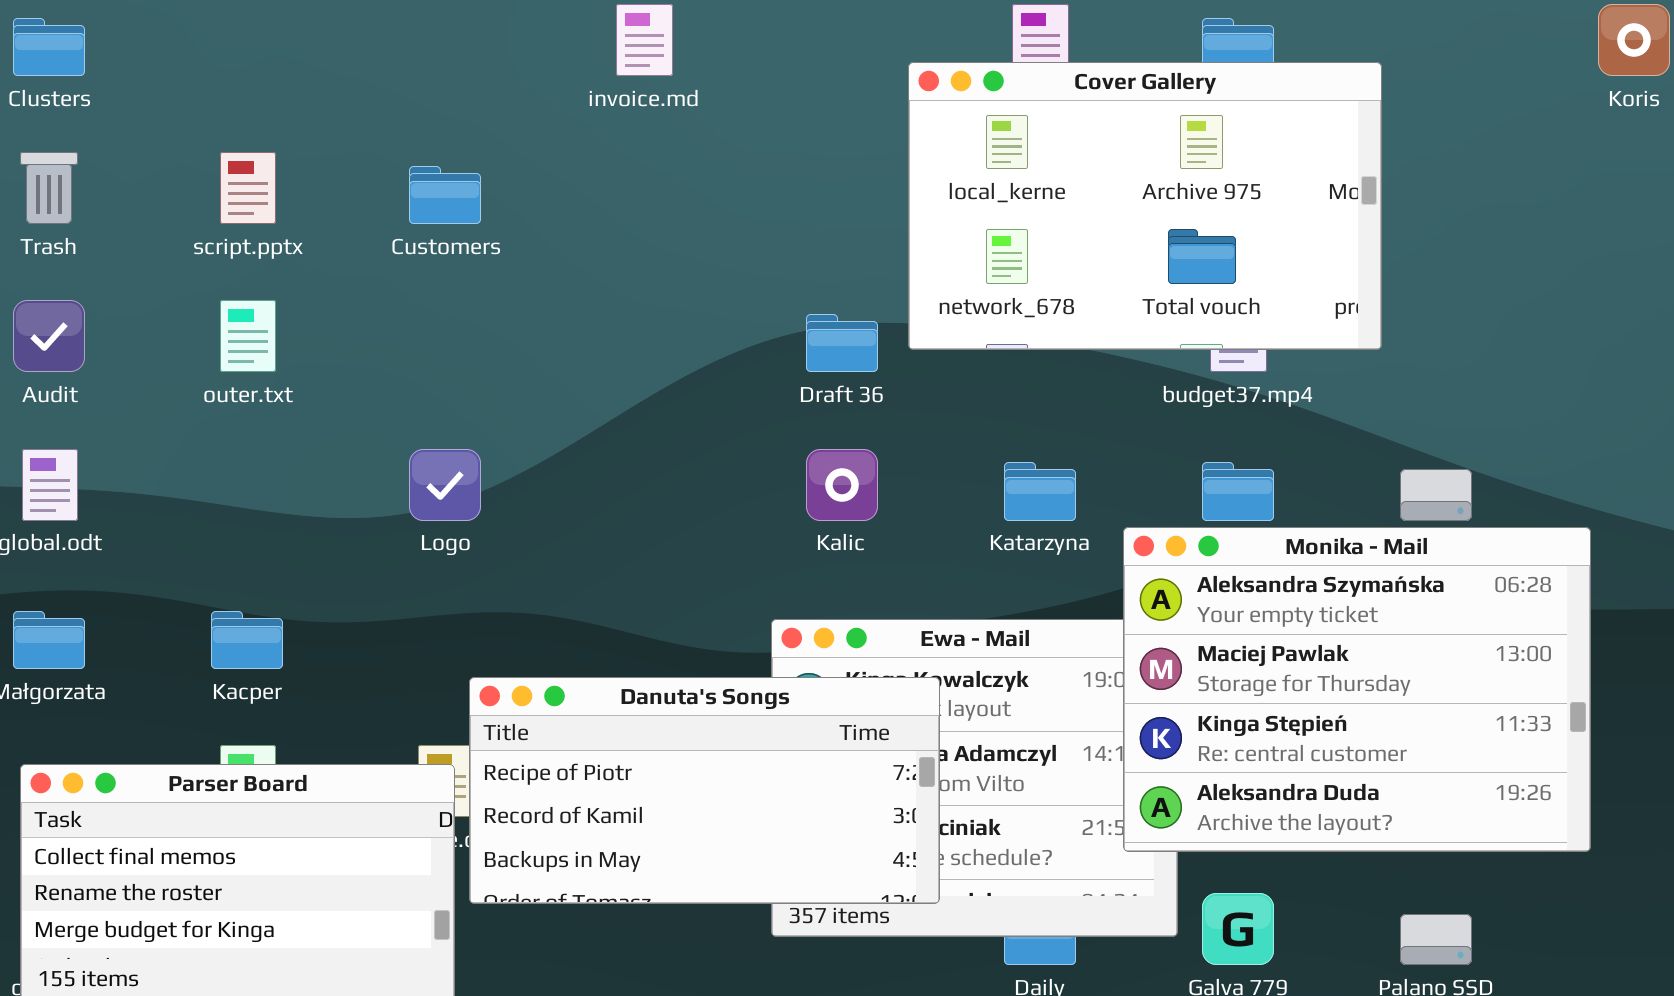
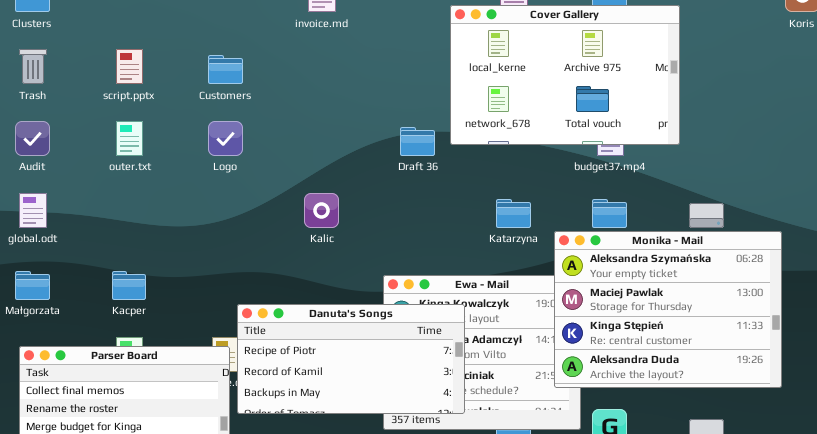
Logo: [409,449,481,521] -> [208,121,243,156], moved
Kalic: [806,449,878,521] -> [304,193,339,228], moved

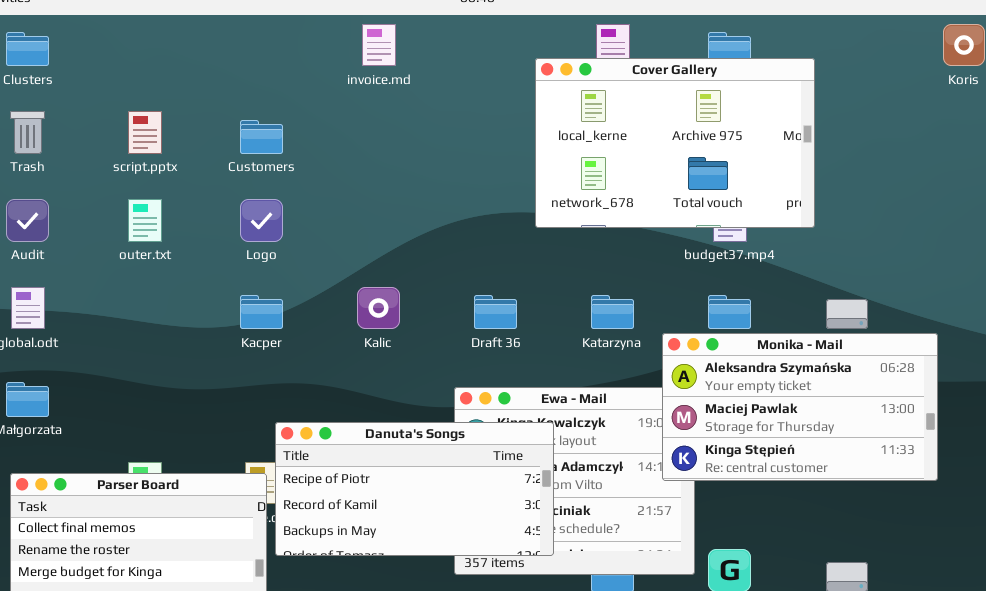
Draft 36: [400,127,435,156] -> [474,295,517,329], moved
Monika - Mail: [554,231,782,388] -> [662,333,938,481], resized
Kacper: [112,271,146,300] -> [240,295,283,329], moved

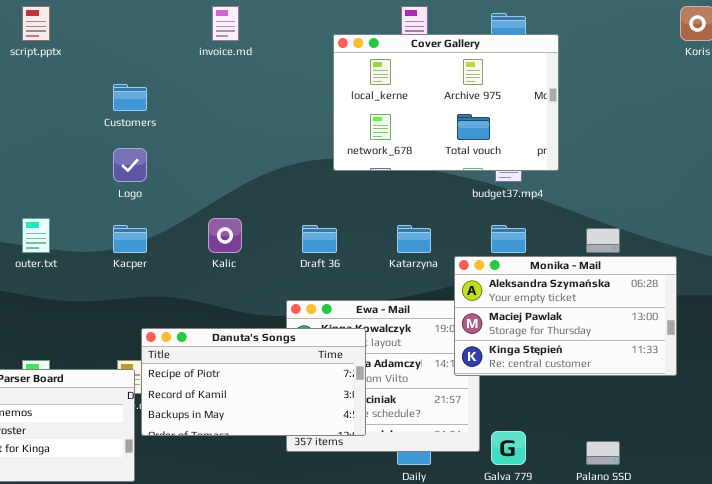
Cover Gallery: [535,58,815,228] -> [333,34,559,171], moved
script.pptx: [128,111,162,154] -> [22,6,50,41], moved
outer.txt: [128,199,162,242] -> [22,218,50,253], moved

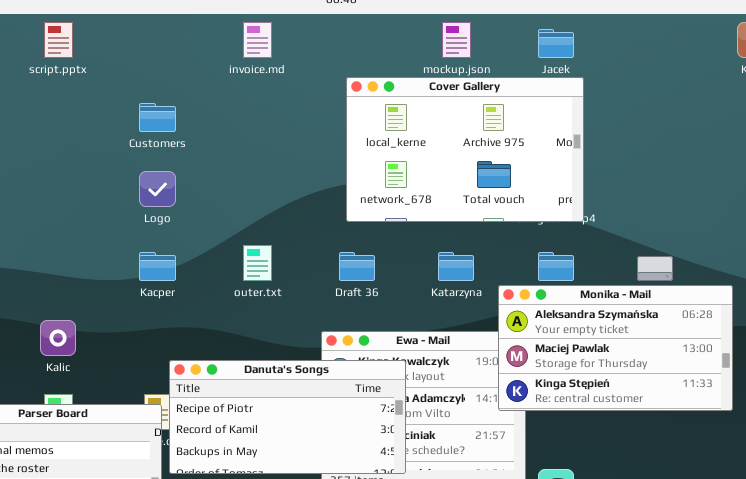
Cover Gallery: [333,34,559,171] -> [346,77,584,222], moved
outer.txt: [22,218,50,253] -> [243,245,272,281], moved
Kalic: [208,218,242,253] -> [40,320,76,356], moved

